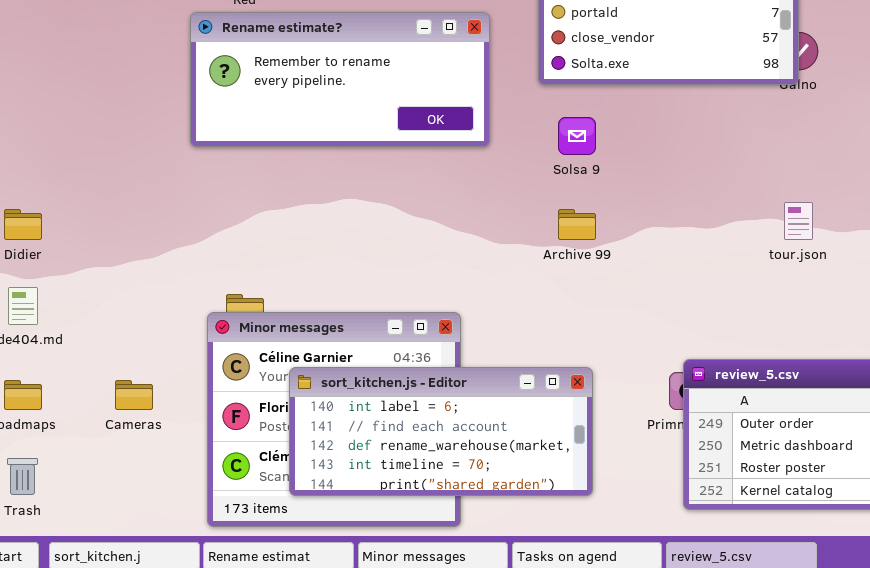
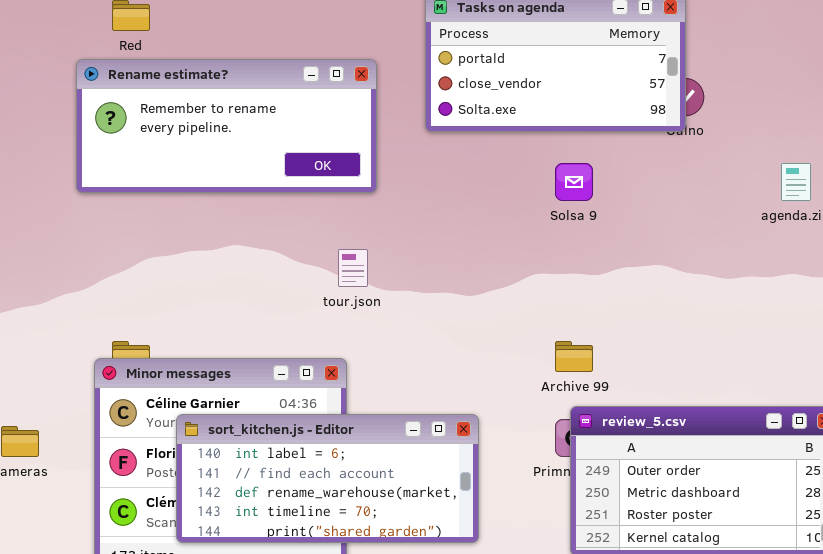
Solsa 9: [558,117,596,155] -> [555,163,593,201], moved
tour.json: [784,202,813,240] -> [338,249,368,287], moved
Archive 99: [558,209,596,240] -> [555,341,593,372], moved

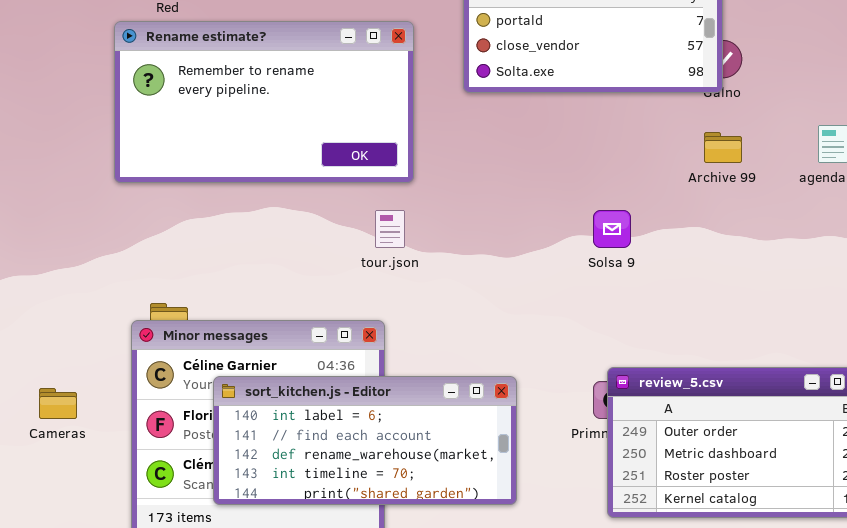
Rename estimate?: [76,59,377,193] -> [114,21,414,183], resized
Solsa 9: [555,163,593,201] -> [593,210,631,248], moved
Archive 99: [555,341,593,372] -> [704,132,742,163], moved

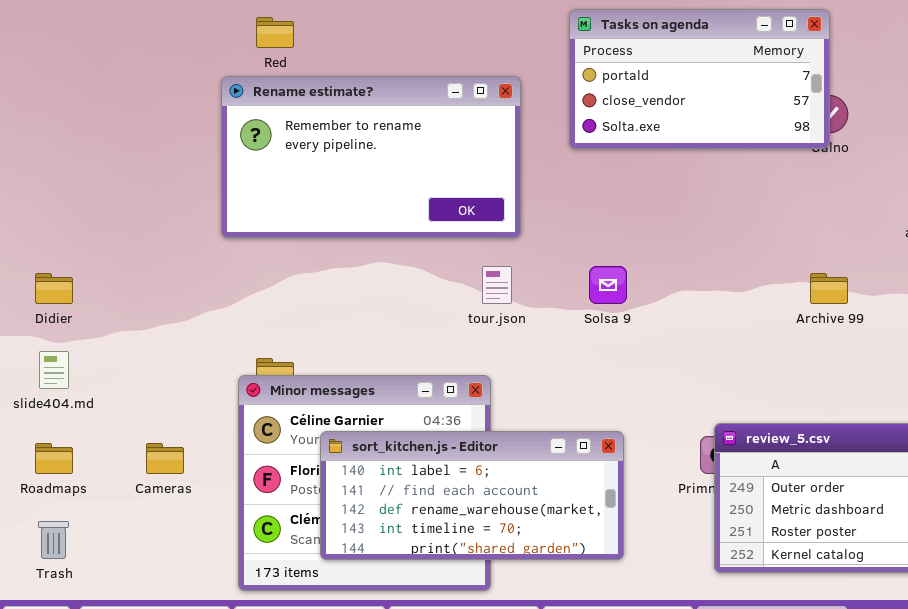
Archive 99: [704,132,742,163] -> [810,273,848,304], moved
Solsa 9: [593,210,631,248] -> [589,266,627,304], moved

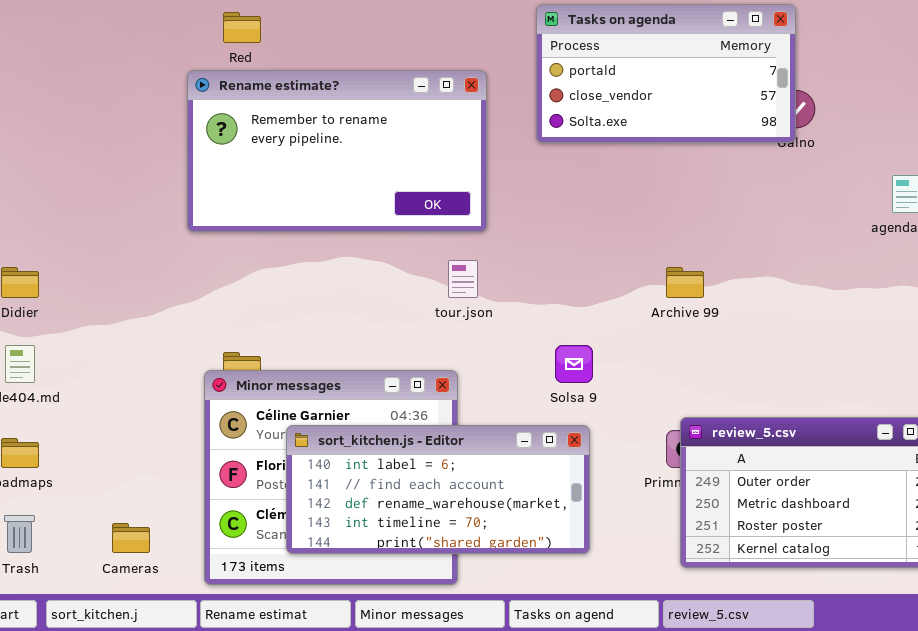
Solsa 9: [589,266,627,304] -> [555,345,593,383], moved
Archive 99: [810,273,848,304] -> [666,267,704,298], moved
Cameras: [146,443,184,474] -> [112,523,150,553], moved

